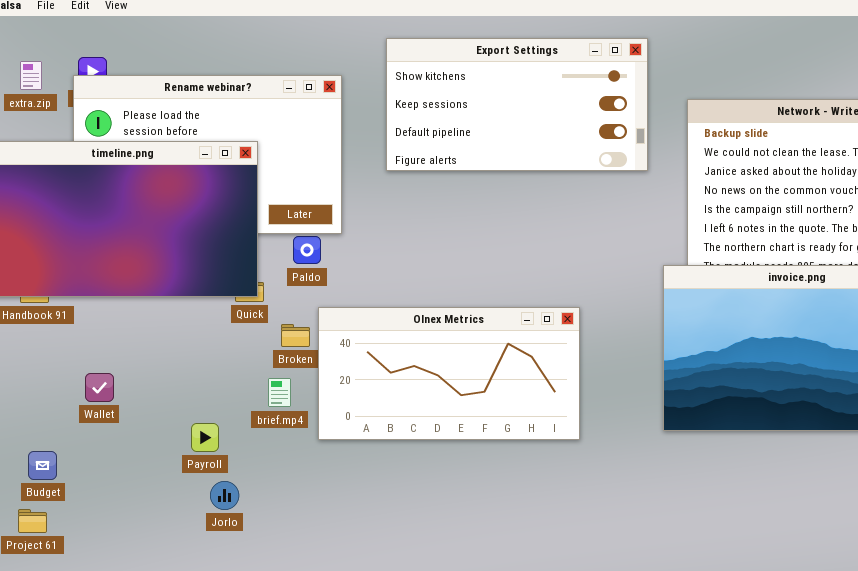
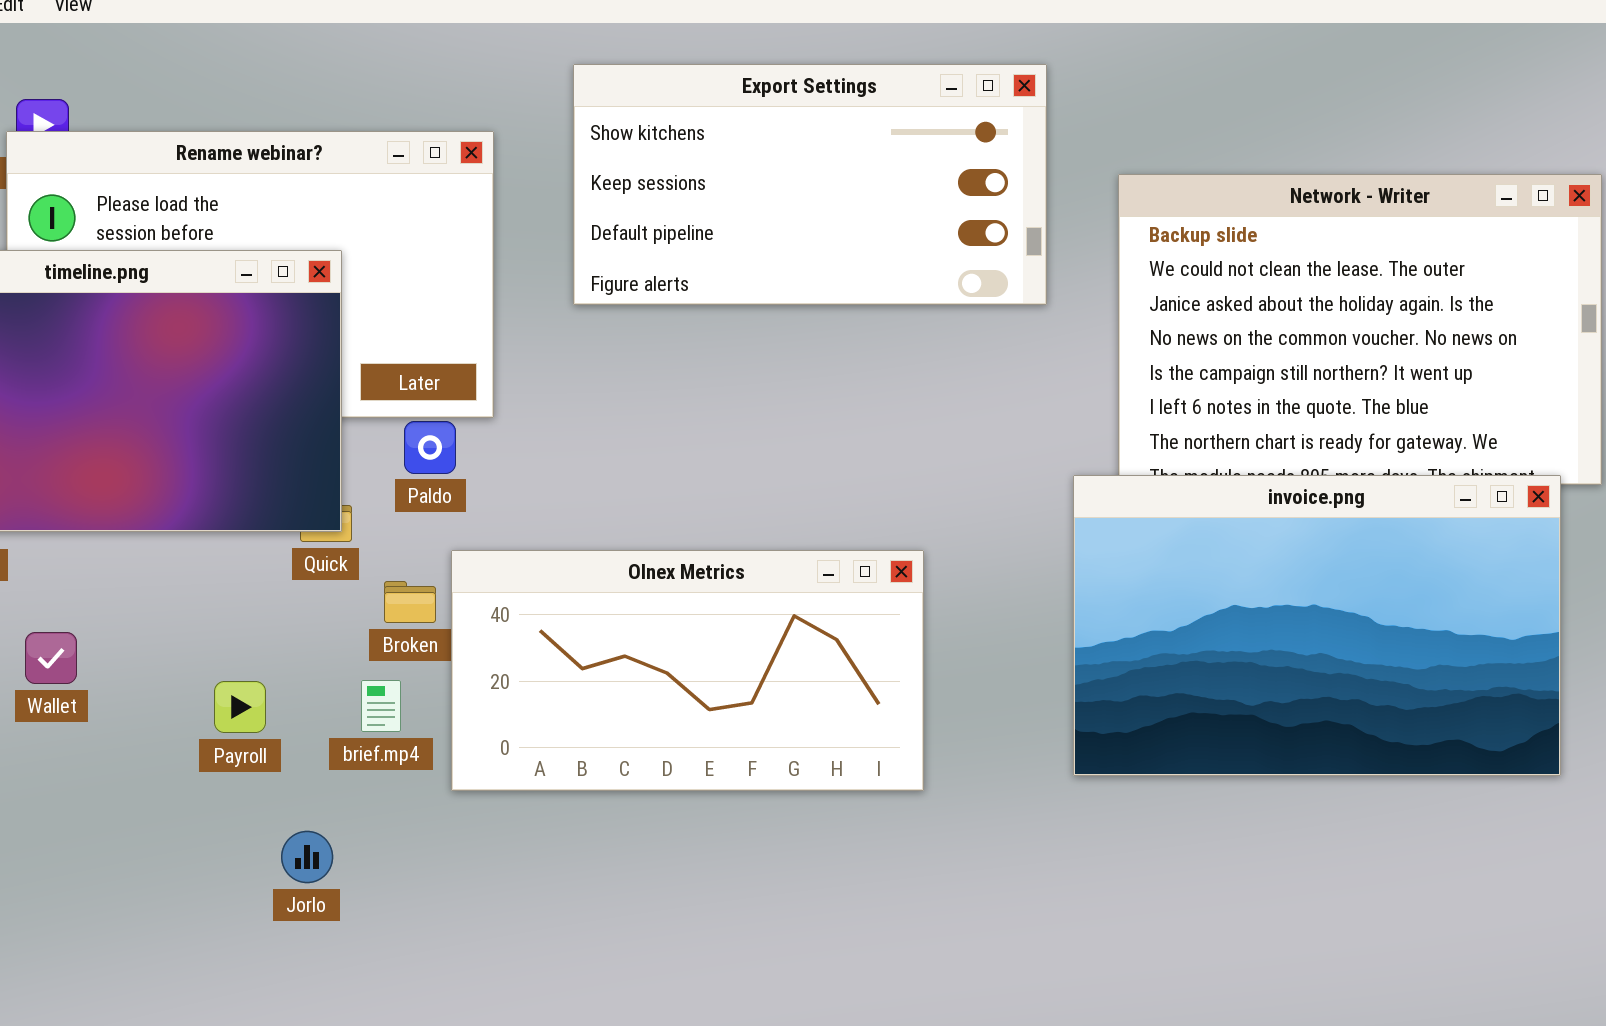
Wallet: [85,373,114,402] -> [25,632,77,684], moved
Payroll: [191,423,219,452] -> [214,681,266,733], moved
Jorlo: [210,481,239,510] -> [281,831,333,883], moved

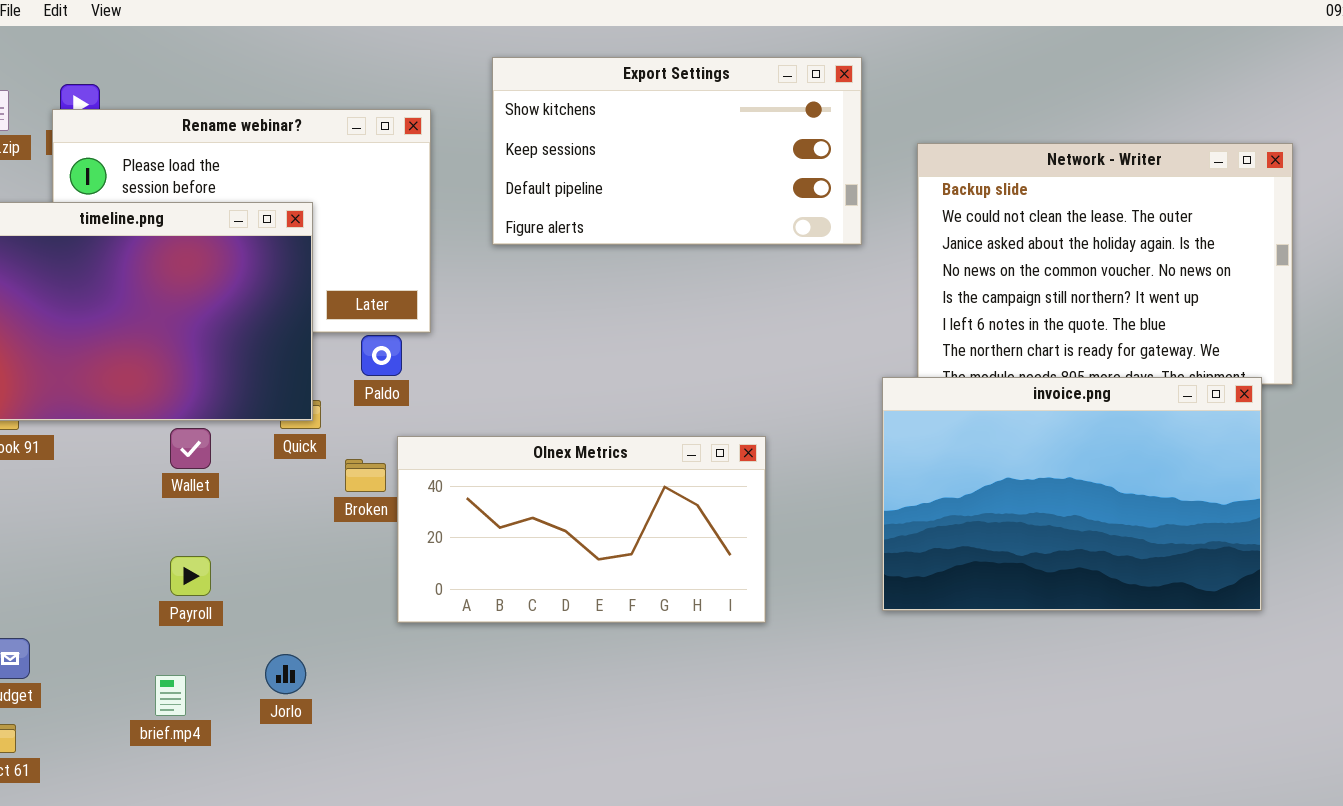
Wallet: [25,632,77,684] -> [170,428,211,469], moved
brief.mp4: [361,680,401,732] -> [155,675,186,716], moved
Payroll: [214,681,266,733] -> [170,556,211,596], moved

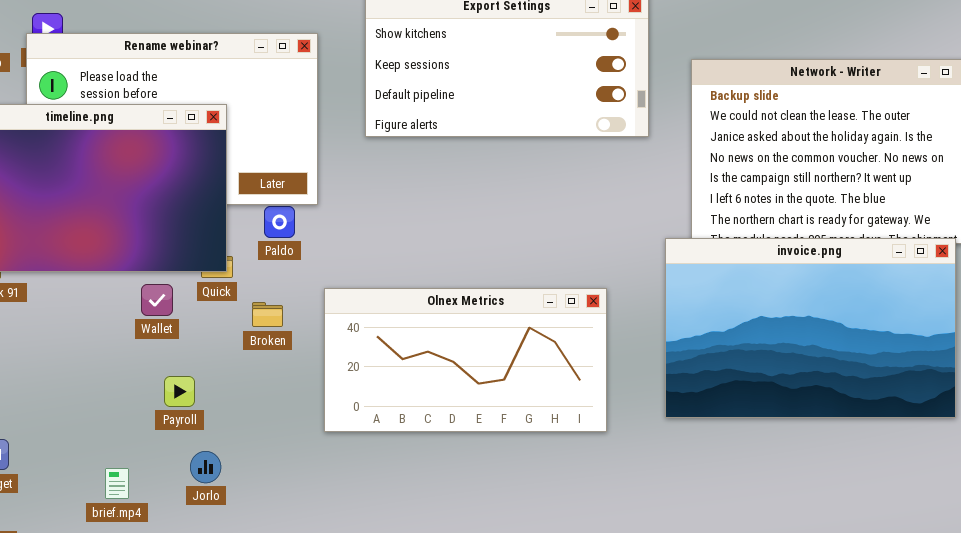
Wallet: [170,428,211,469] -> [141,284,173,316], moved
Olnex Metrics: [397,436,766,623] -> [324,288,607,432], moved
Payroll: [170,556,211,596] -> [164,376,195,407], moved

